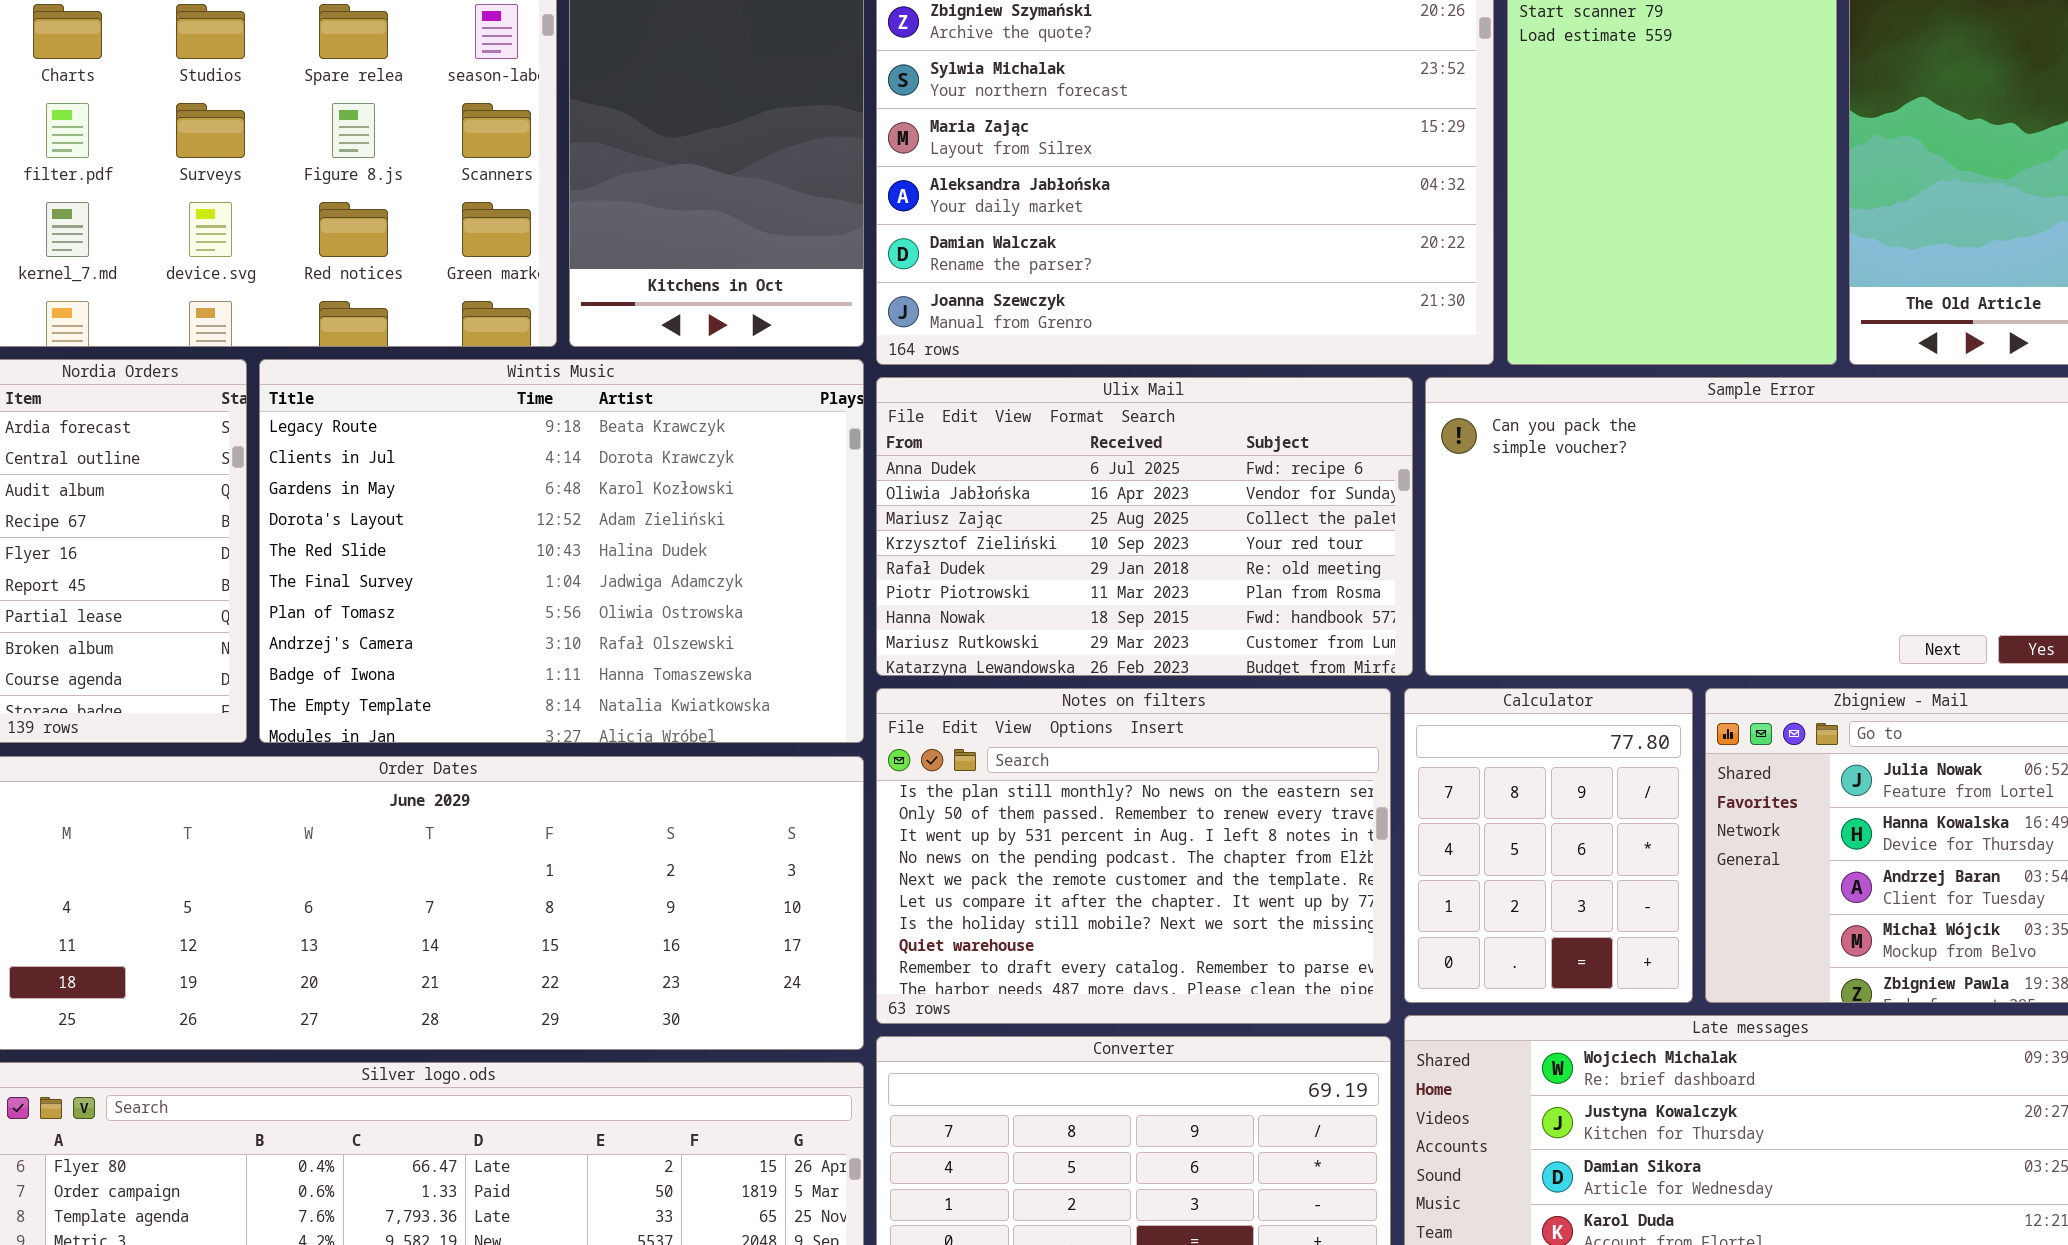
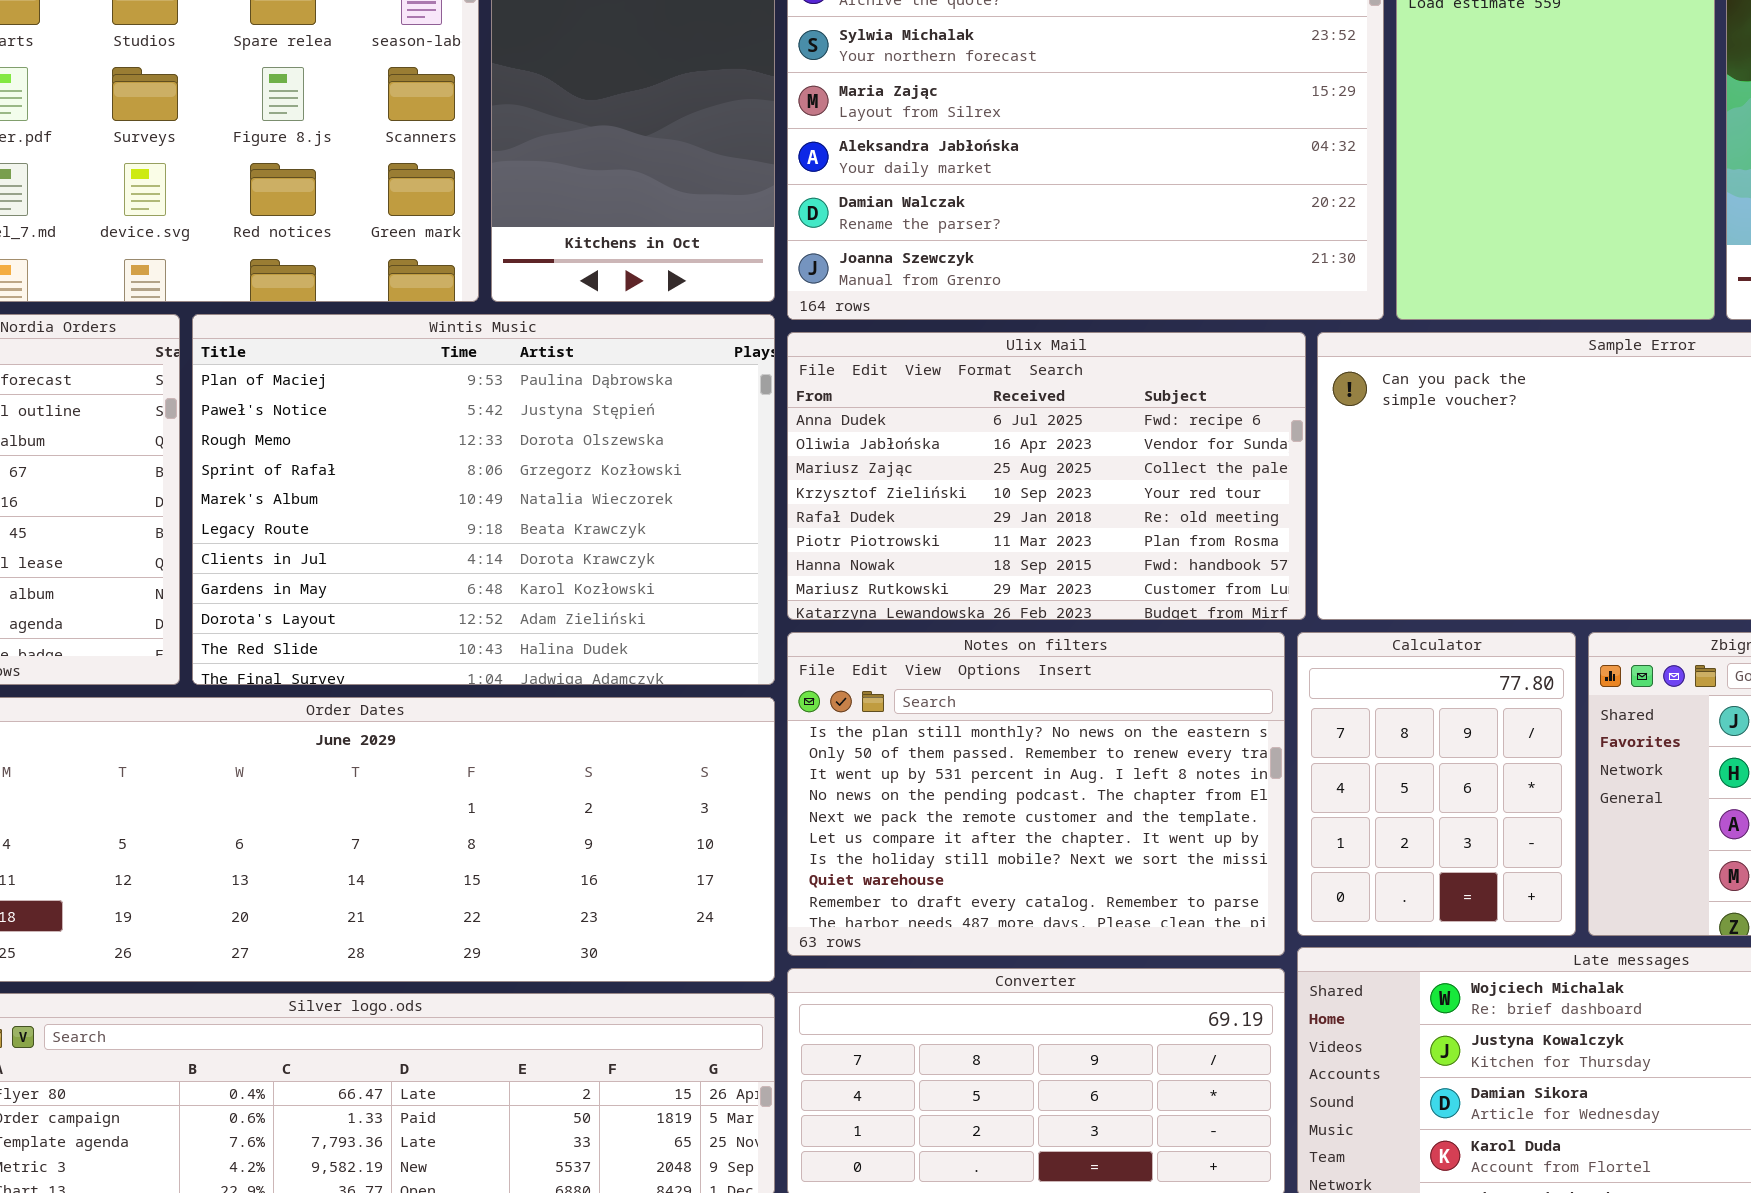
Wintis Music: [259,359,864,743] -> [192,314,775,685], scrolled up 5 rows

